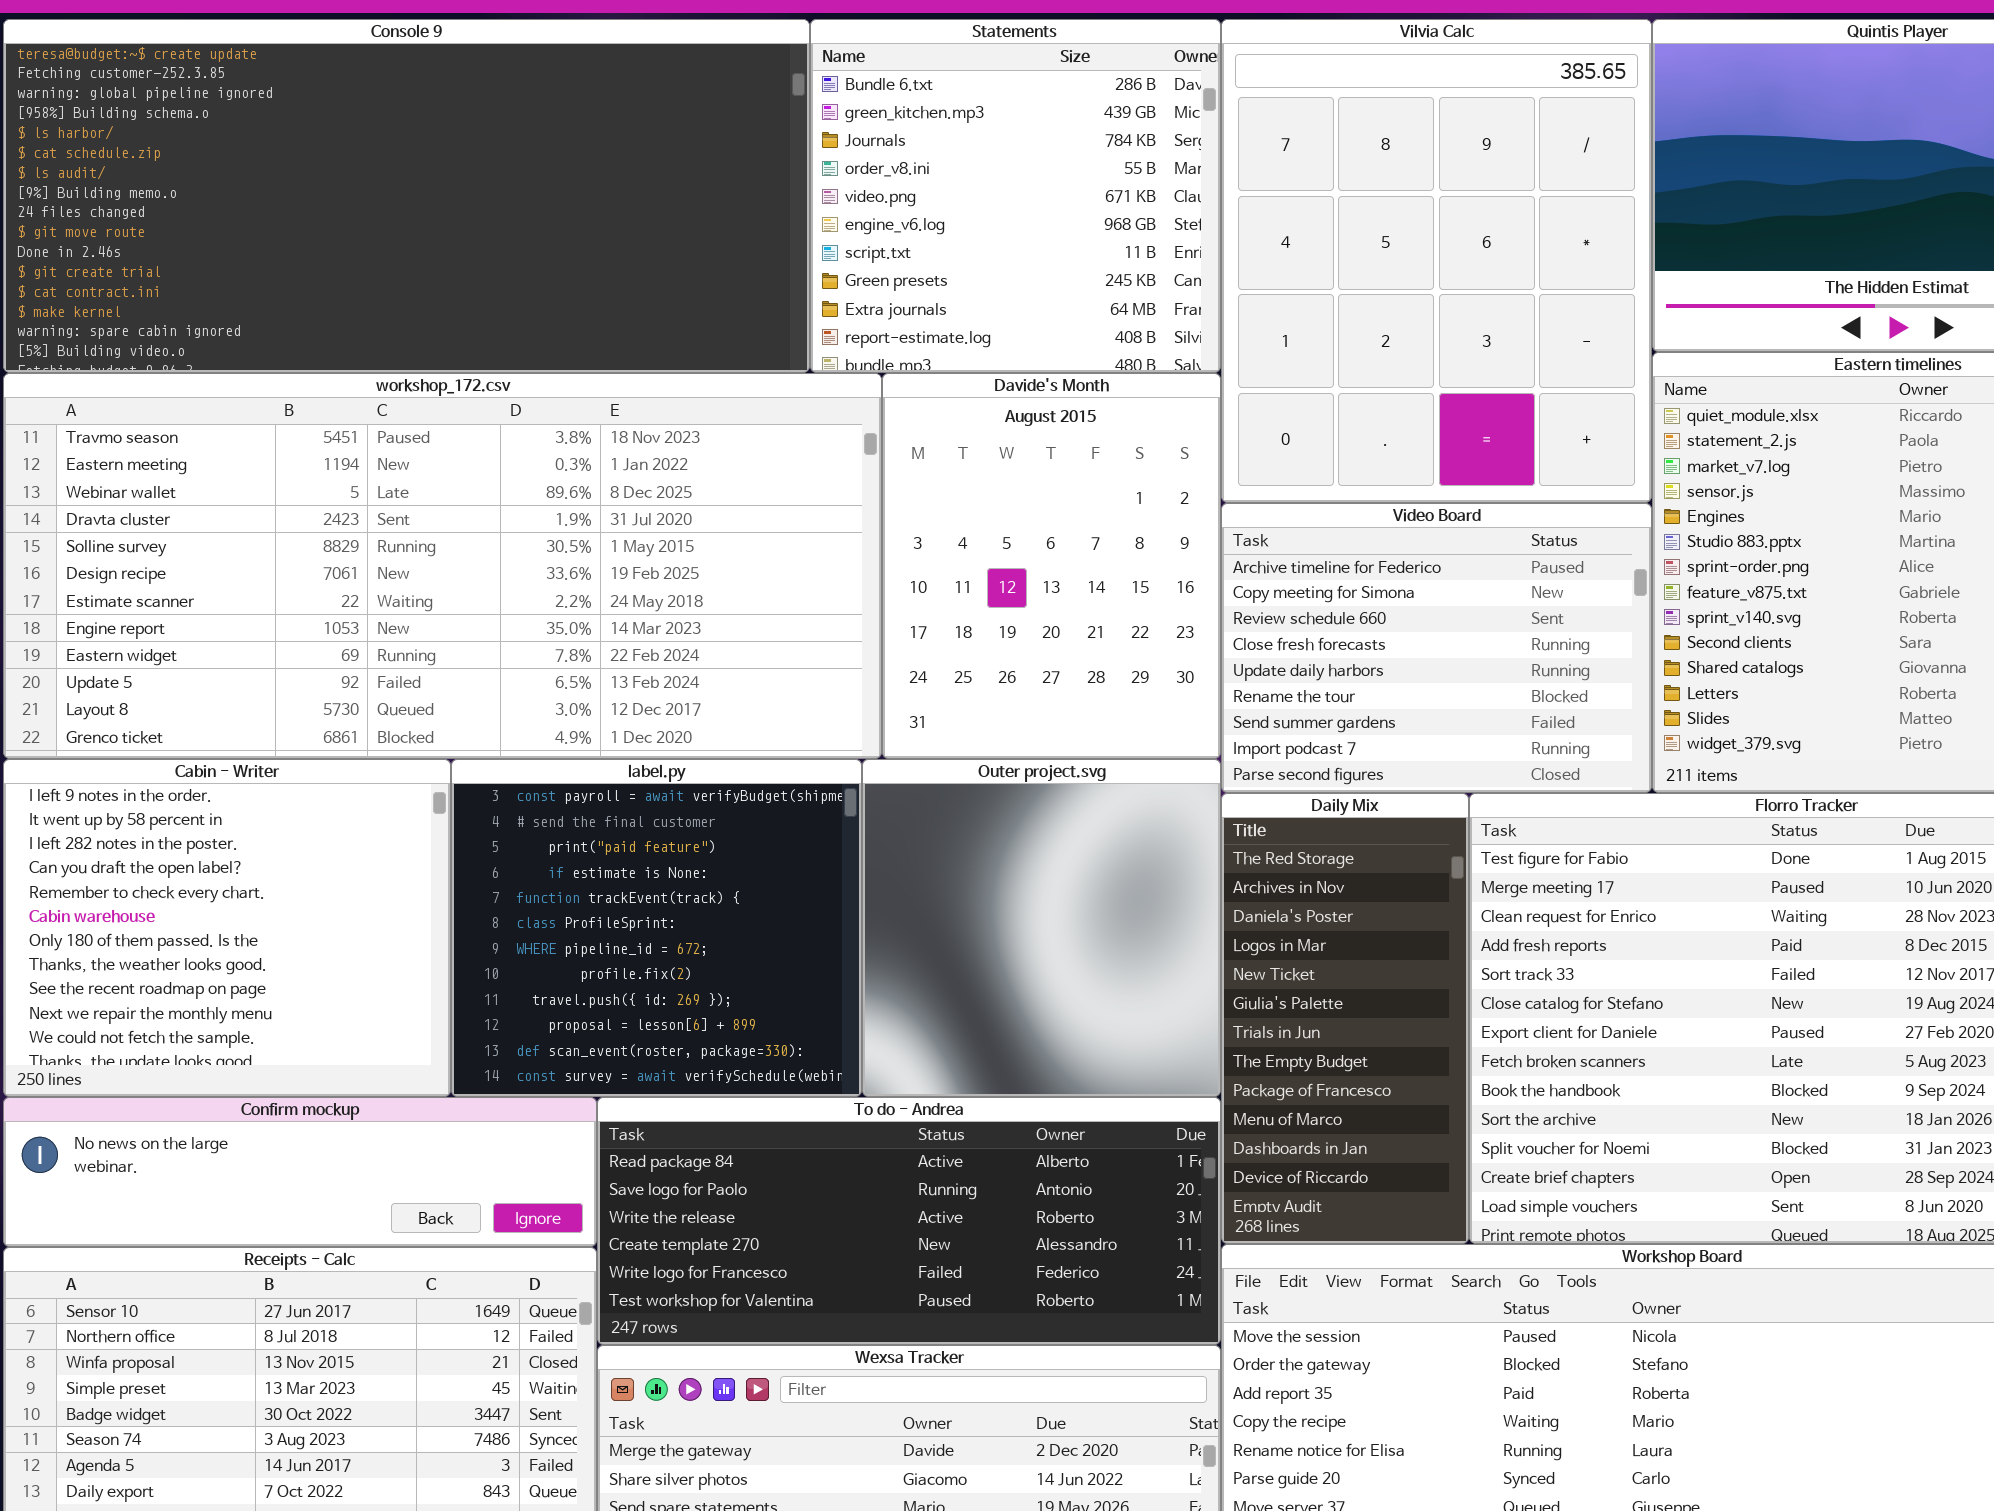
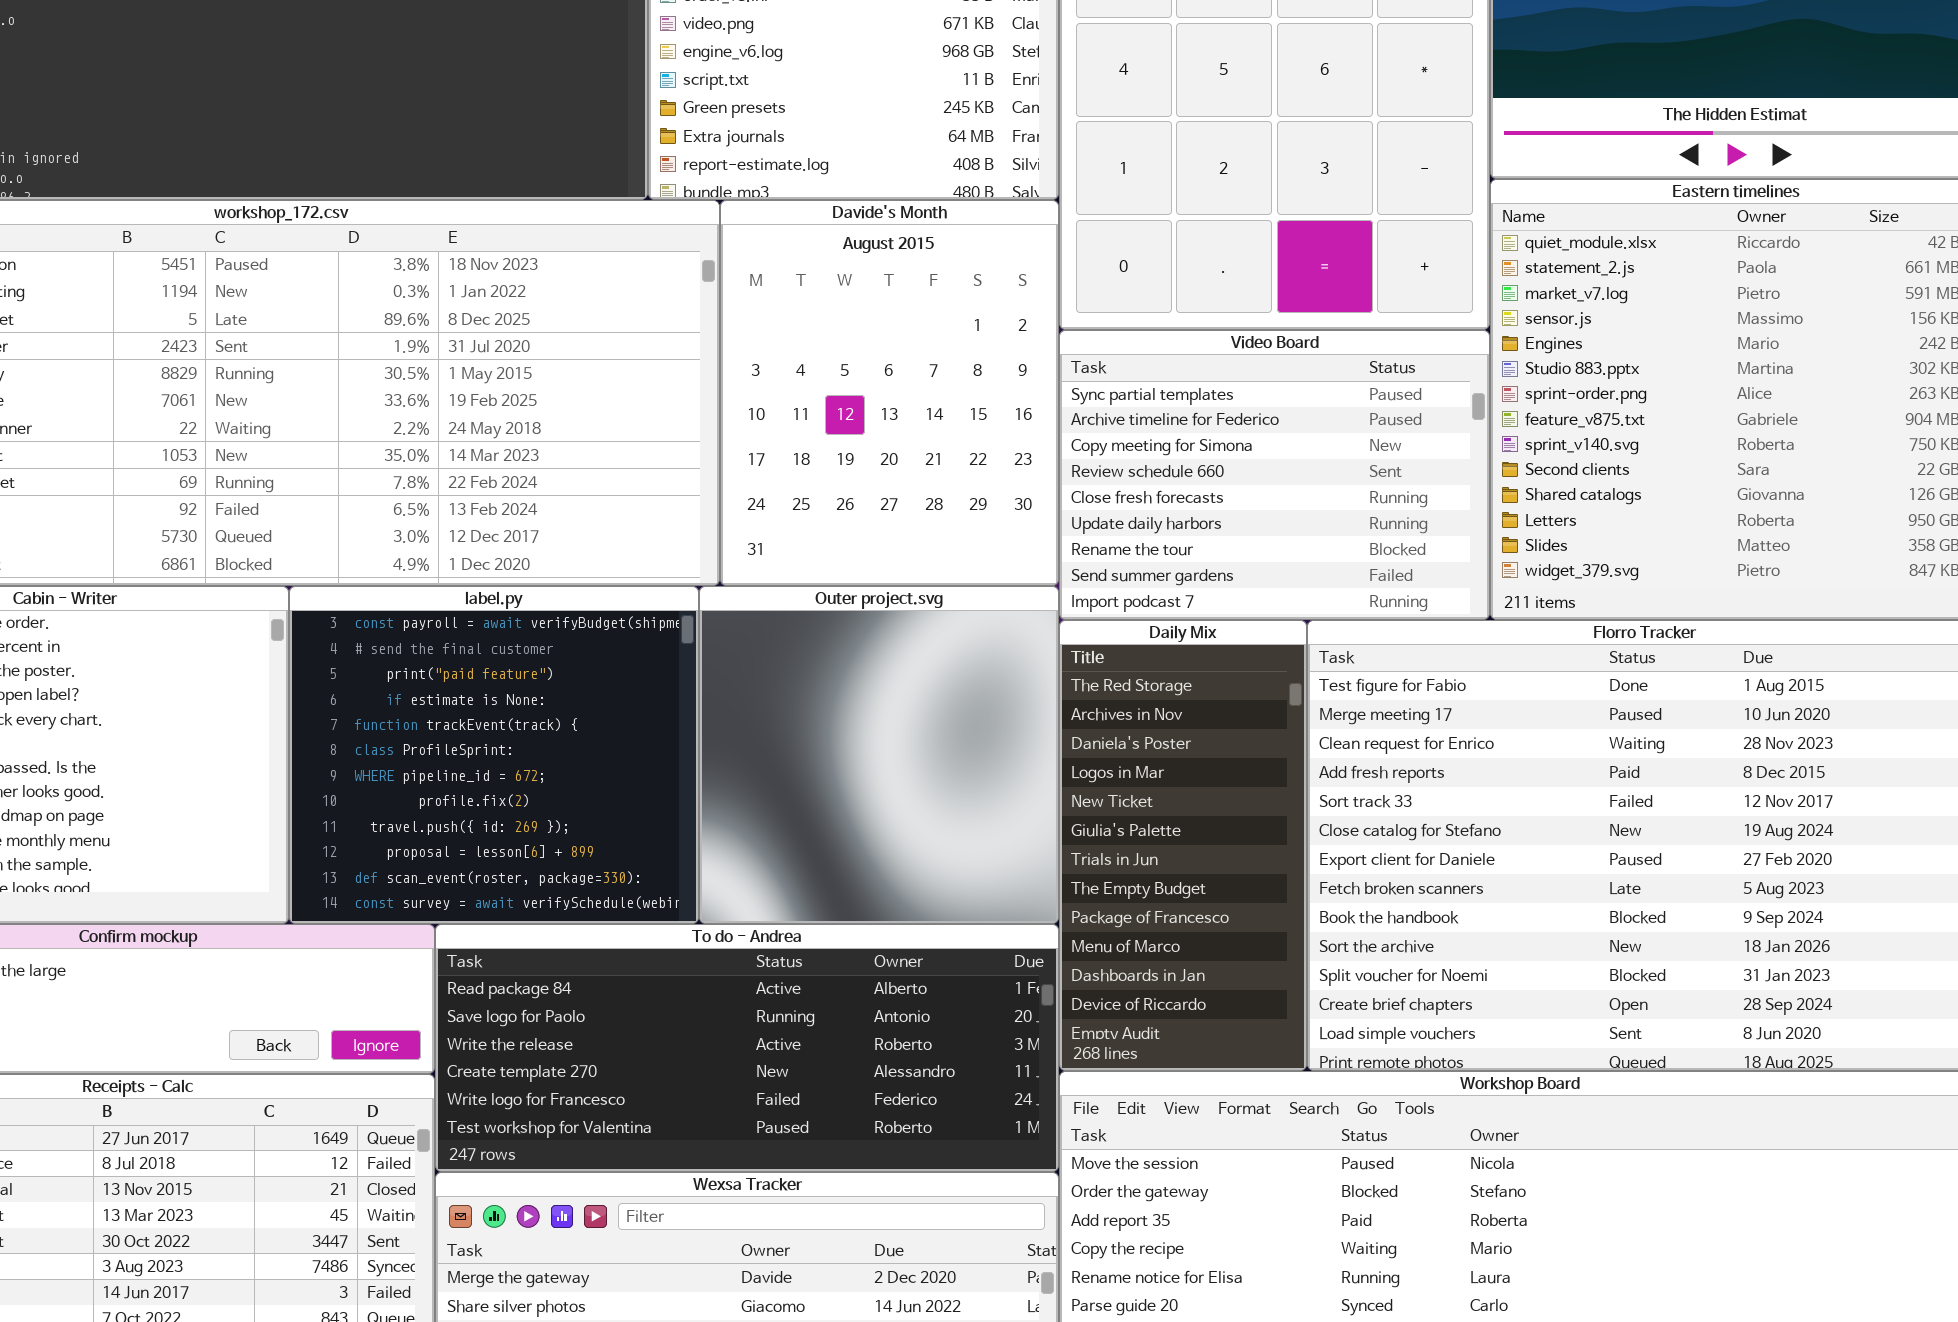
Video Board: [1221,503,1652,793] -> [1059,330,1490,620], scrolled up 1 row

